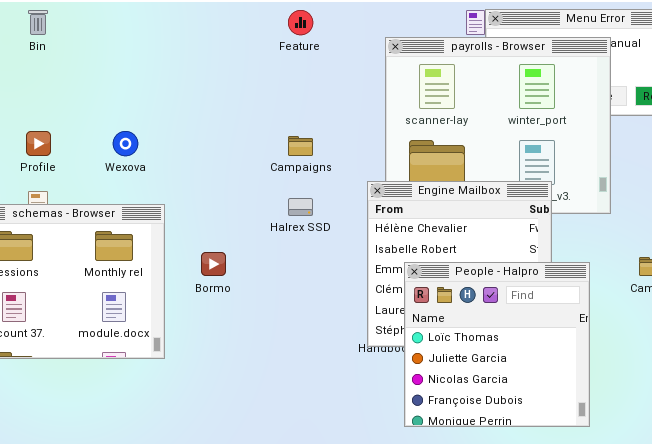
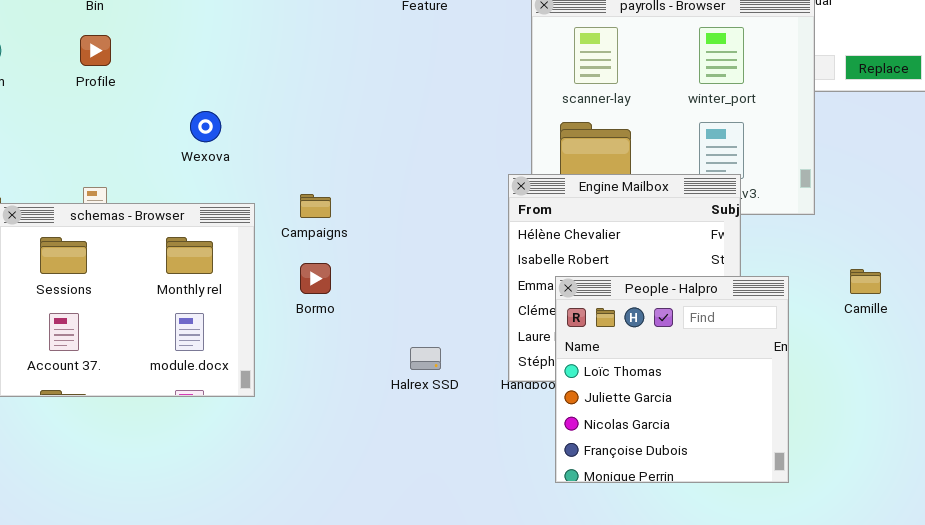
Profile: [26,131,51,156] -> [80,35,111,66], moved
Campaigns: [288,136,313,156] -> [300,194,331,218], moved
Halrex SSD: [288,198,313,216] -> [410,347,441,370], moved

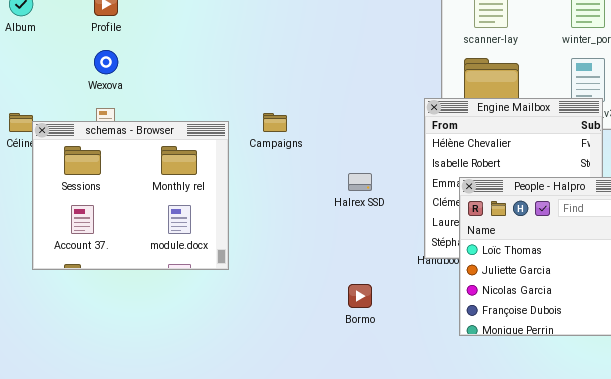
Wexova: [190,111,221,142] -> [94,50,118,74], moved
Bormo: [300,263,331,294] -> [348,284,372,308], moved
Halrex SSD: [410,347,441,370] -> [348,173,372,191], moved

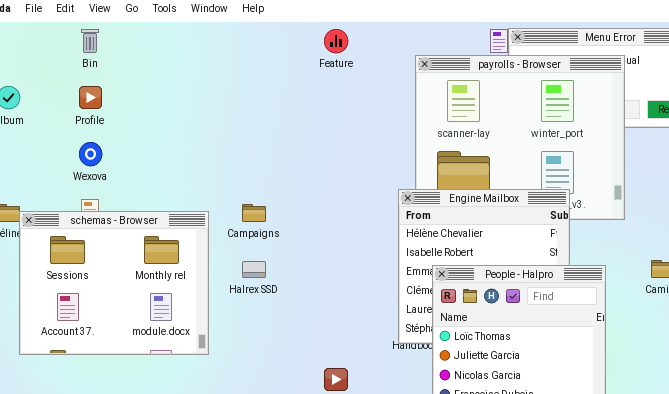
Halrex SSD: [348,173,372,191] -> [242,261,266,278], moved

